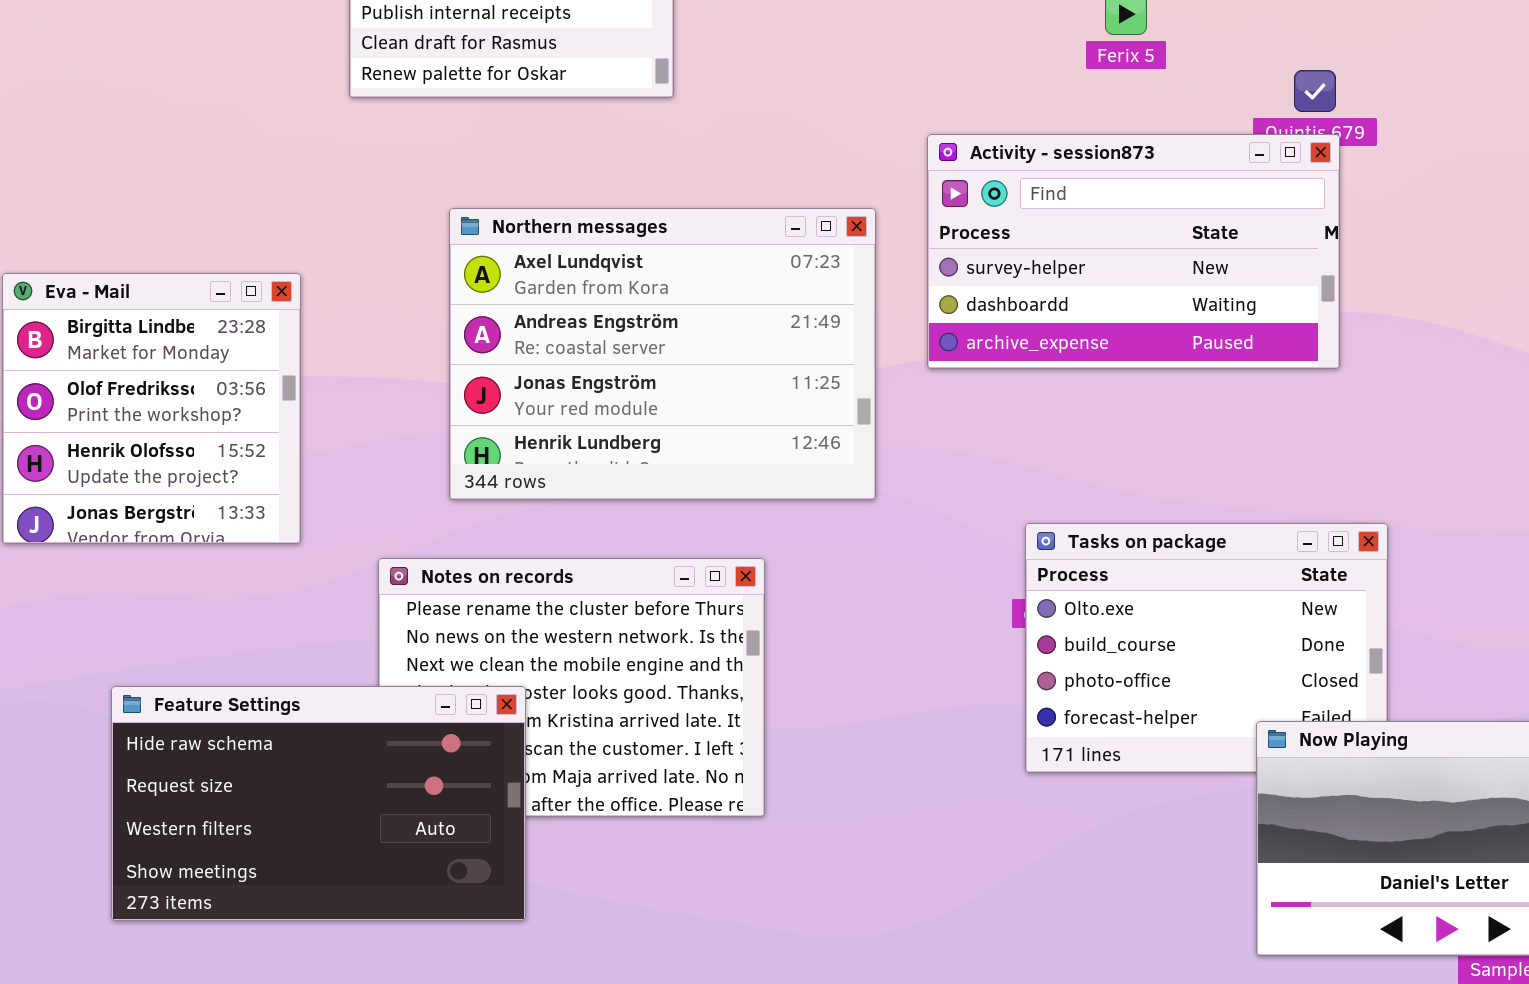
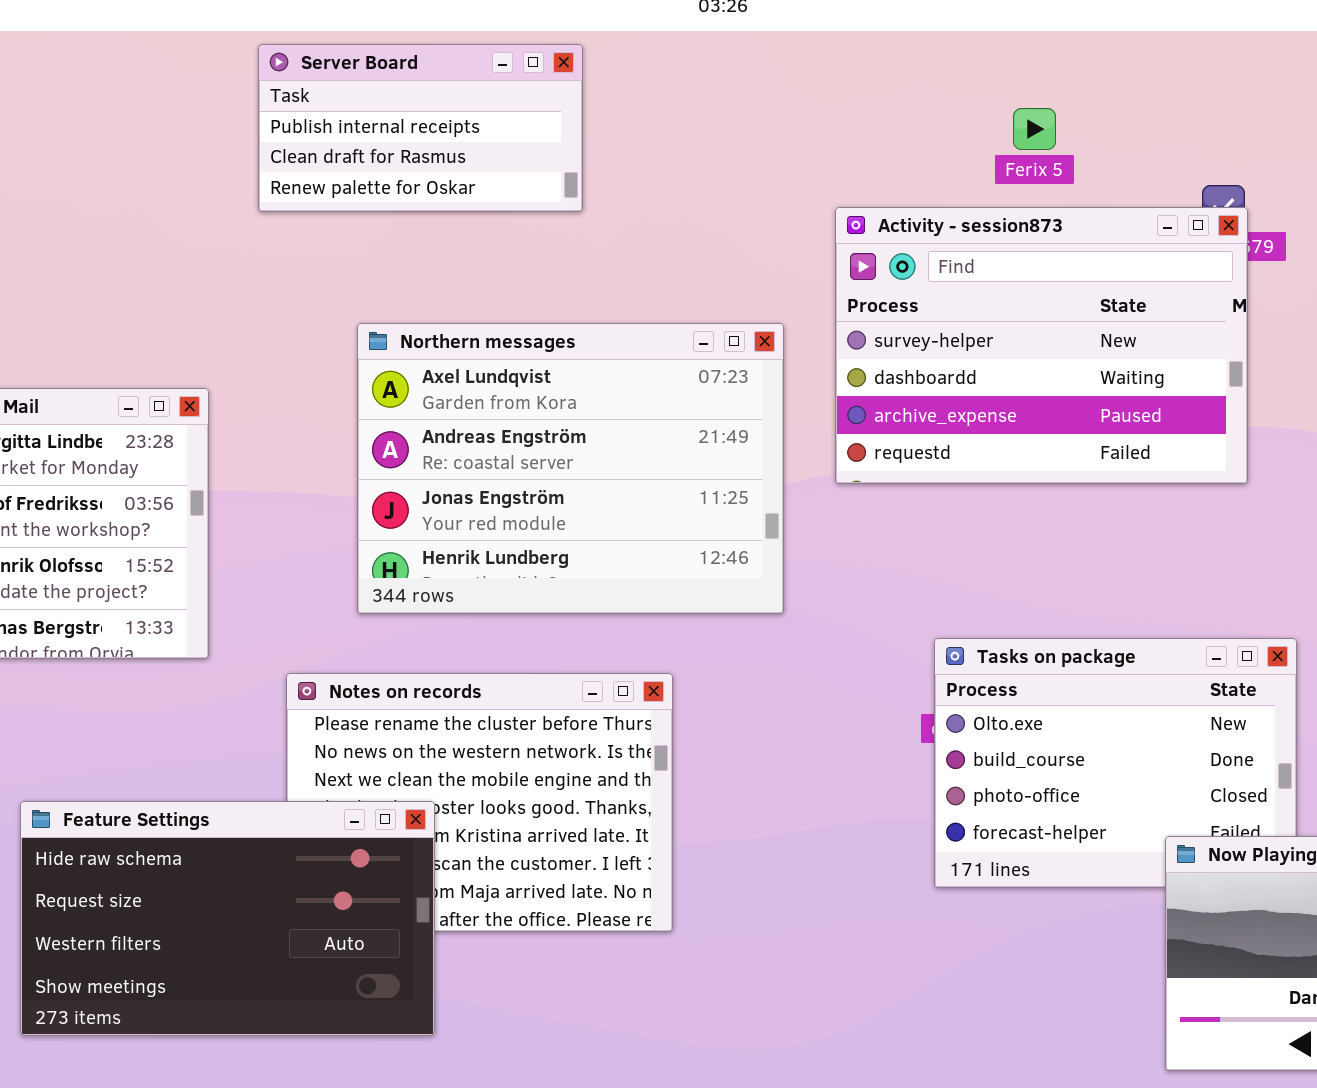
Activity - session873: [927,134,1340,369] -> [835,207,1248,484], resized

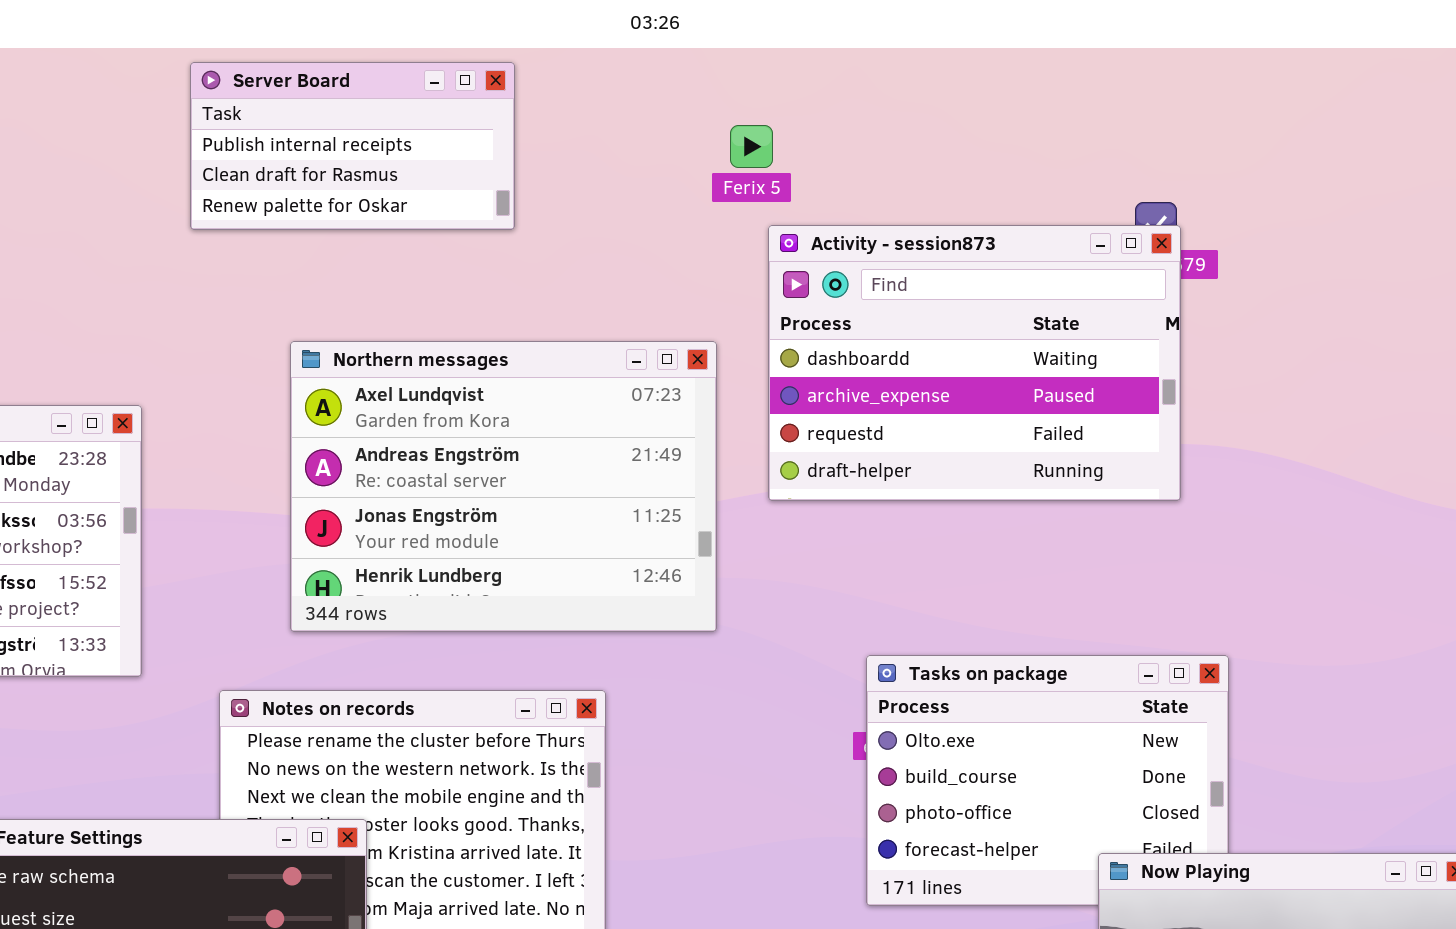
Ferix 5: [1013,108,1056,150] -> [730,125,773,168], moved
Activity - session873: [835,207,1248,484] -> [768,225,1181,501], scrolled down 1 row

